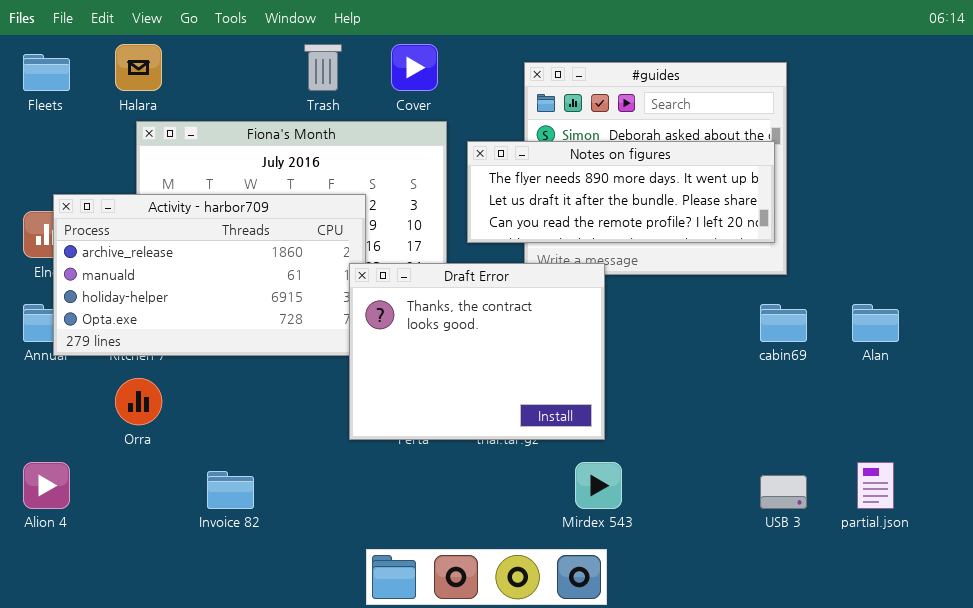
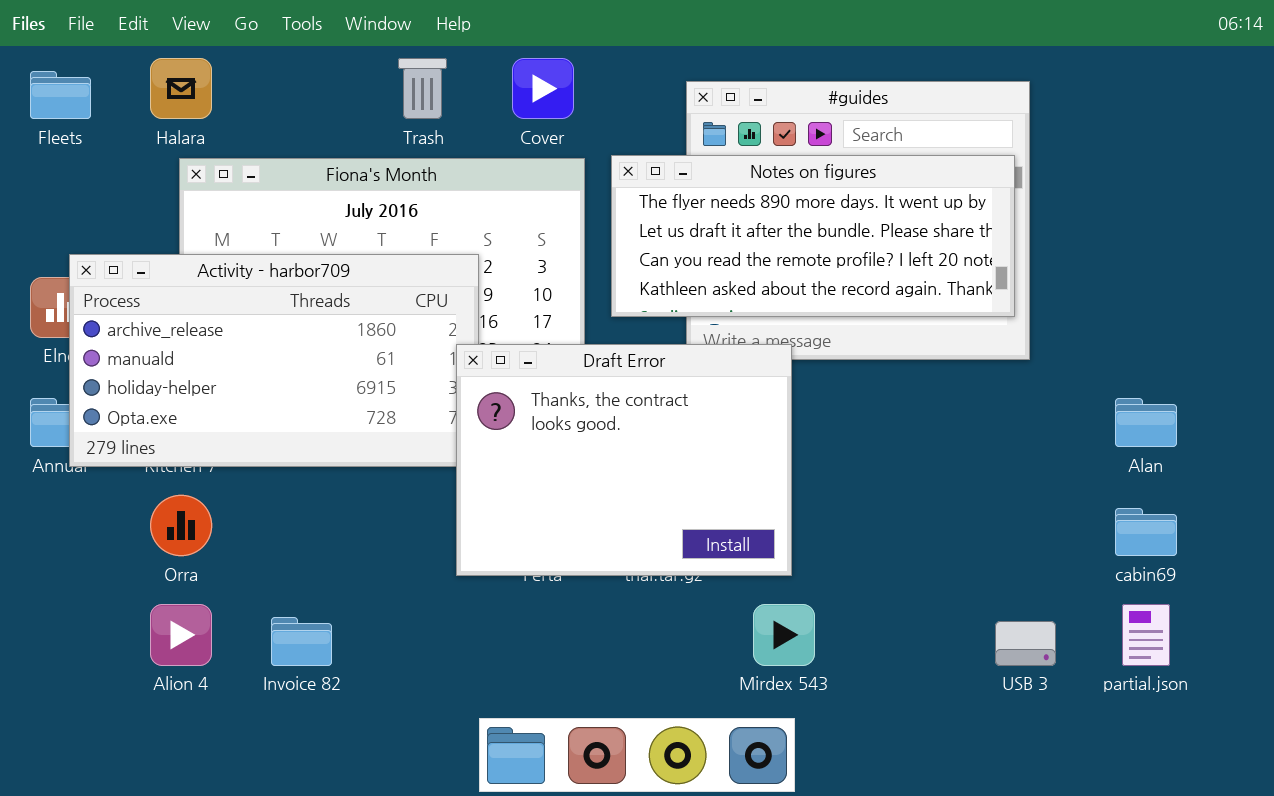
Notes on figures: [467,141,775,243] -> [611,155,1015,317], resized
cabin69: [760,304,807,342] -> [1115,508,1177,556], moved
Alion 4: [23,462,70,509] -> [150,604,212,666], moved

